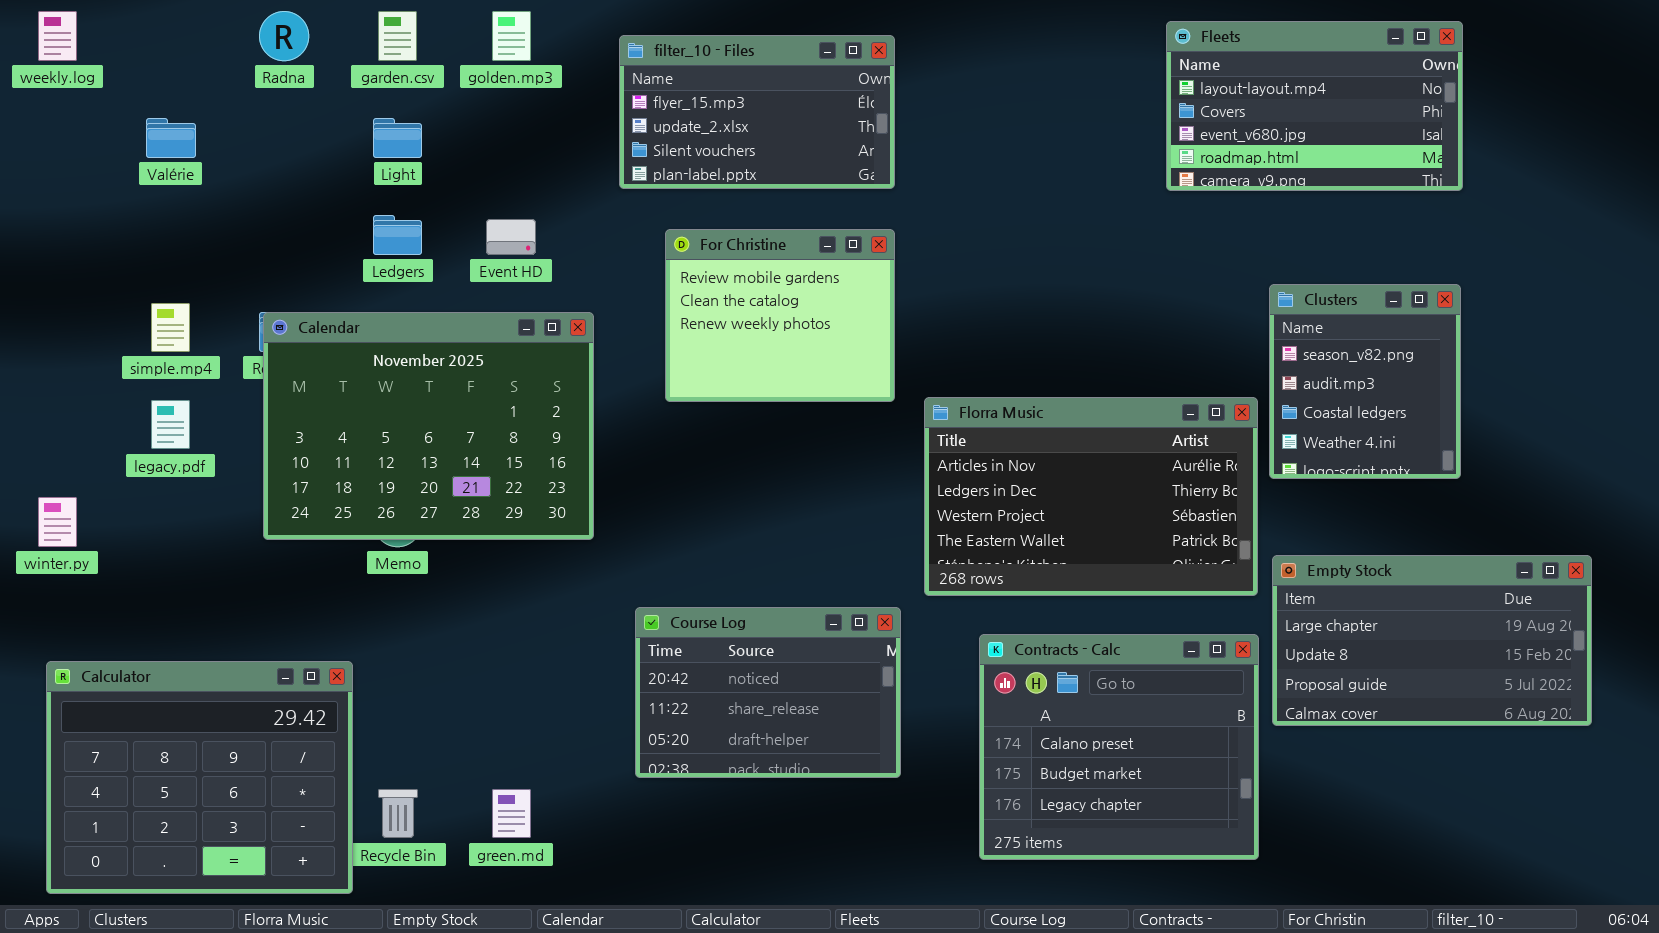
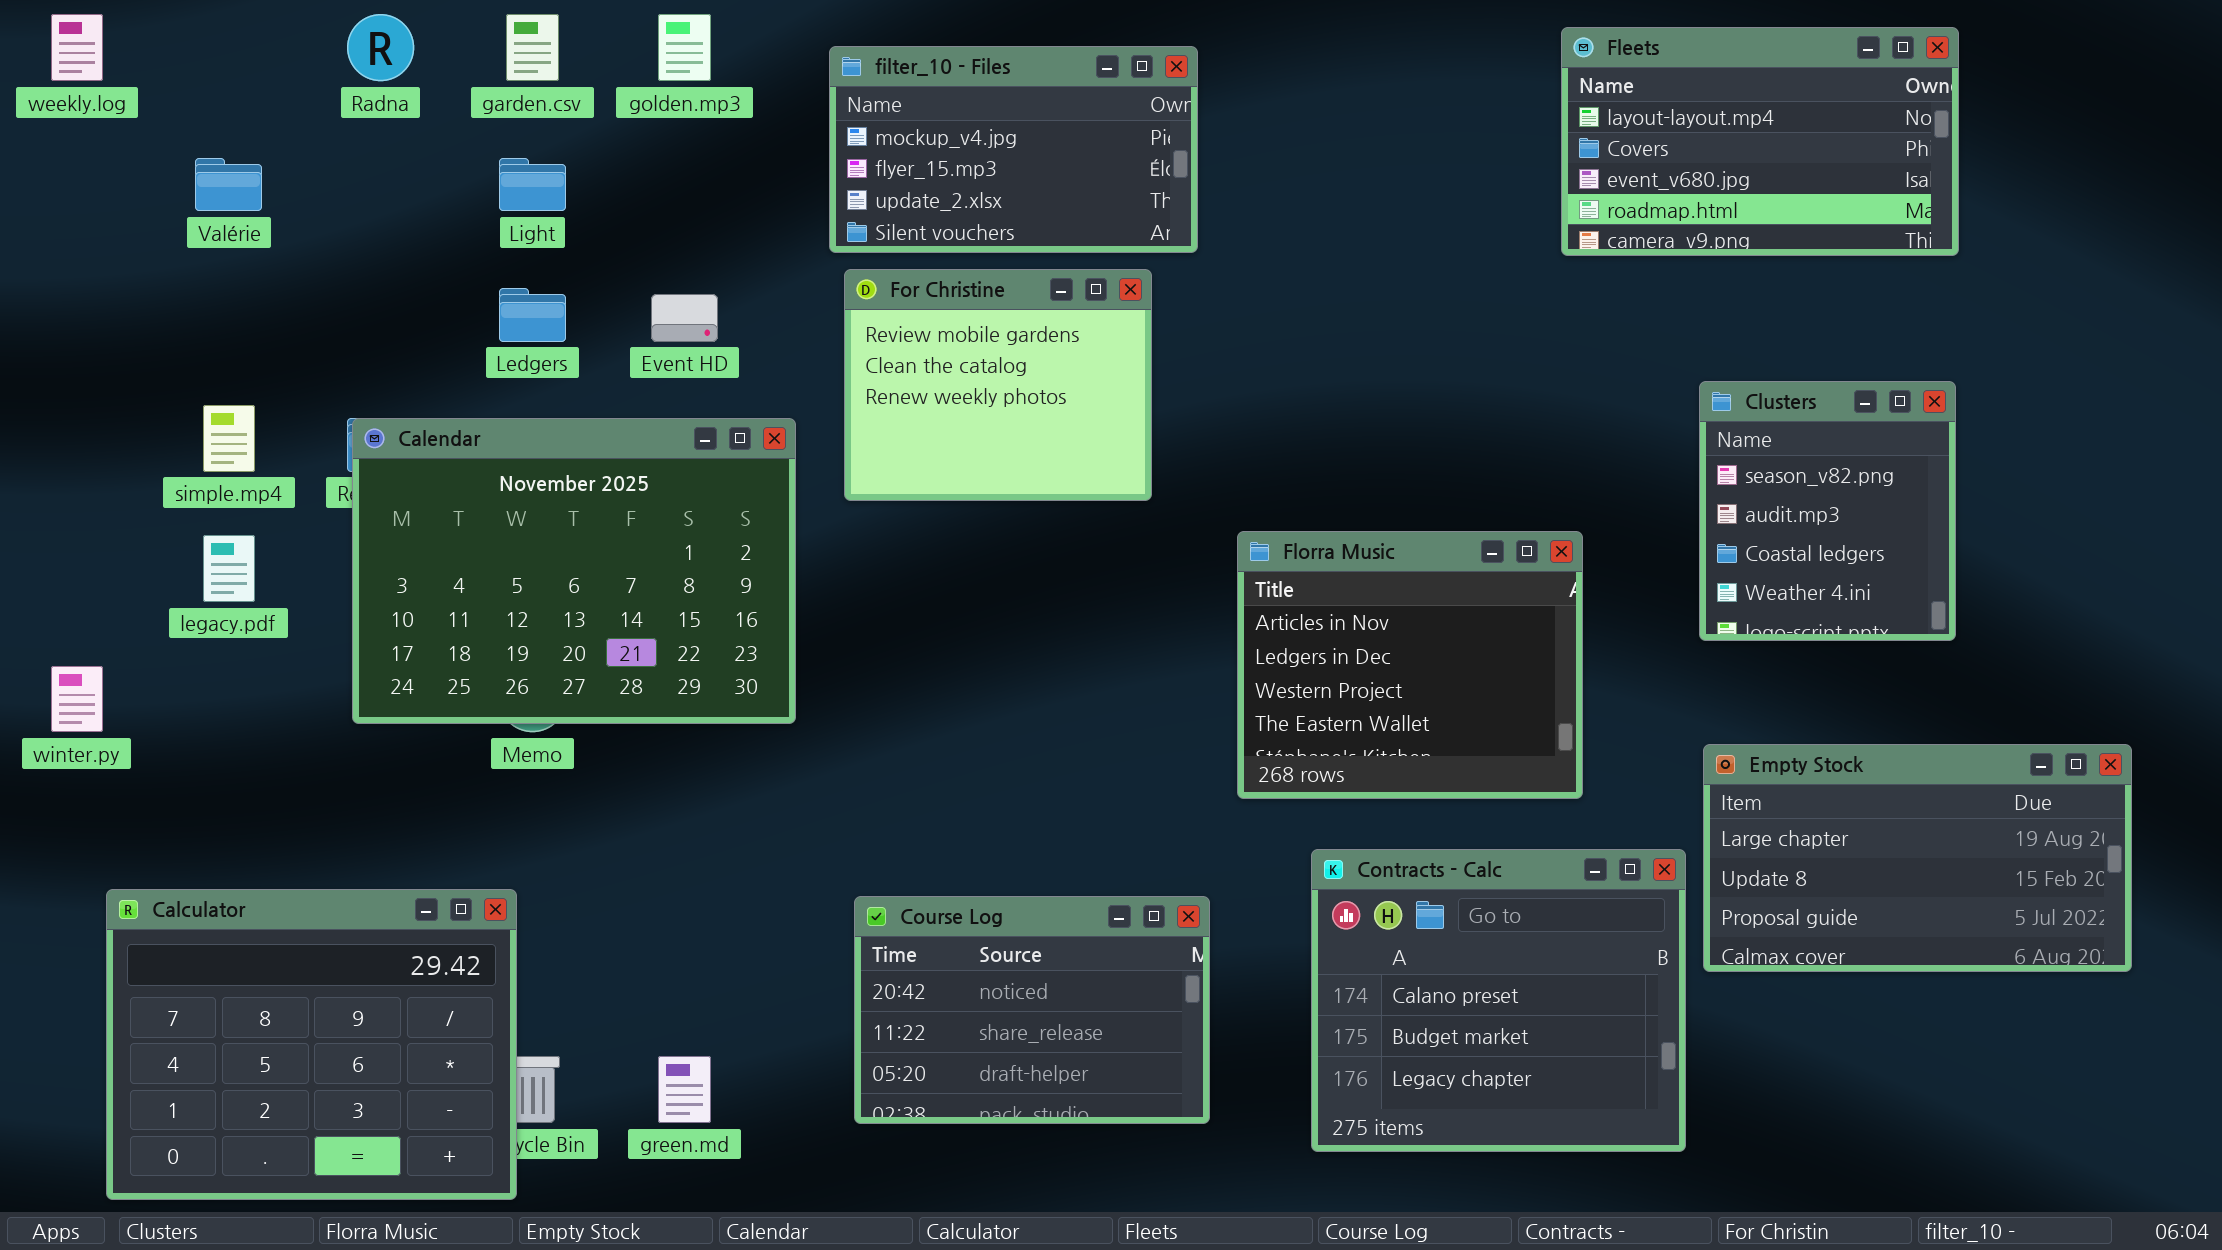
filter_10 - Files: [619,35,895,189] -> [829,46,1198,253], scrolled up 1 row
For Christine: [665,229,895,402] -> [844,269,1152,501], moved
Florra Music: [924,397,1258,596] -> [1237,531,1583,799], resized
Course Log: [635,607,901,778] -> [854,896,1210,1124], moved
Calculator: [46,661,353,894] -> [106,889,517,1200], moved

